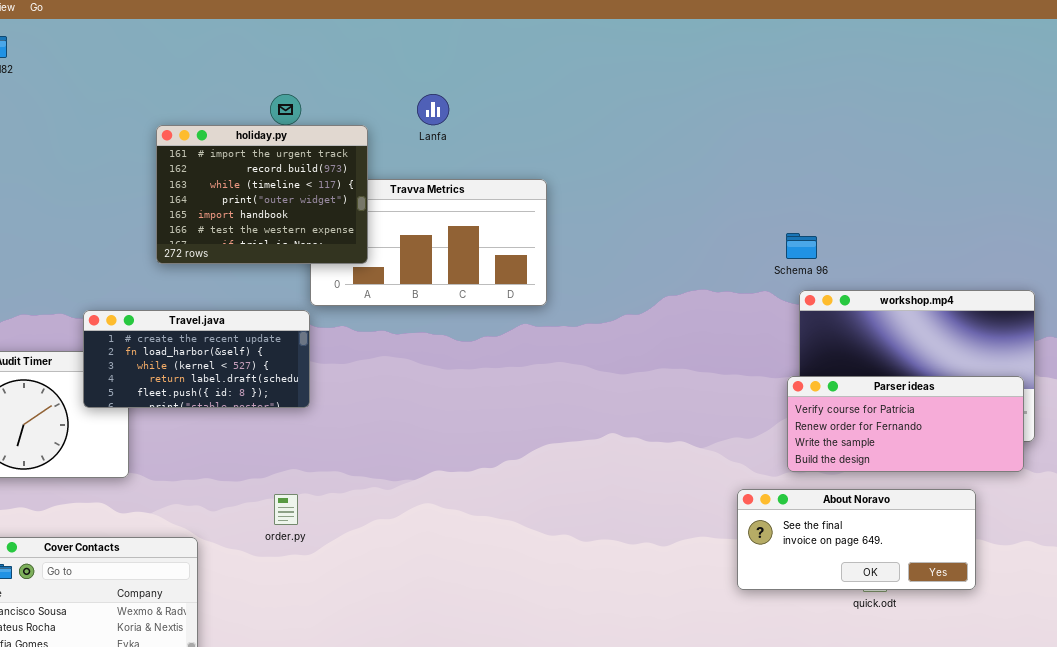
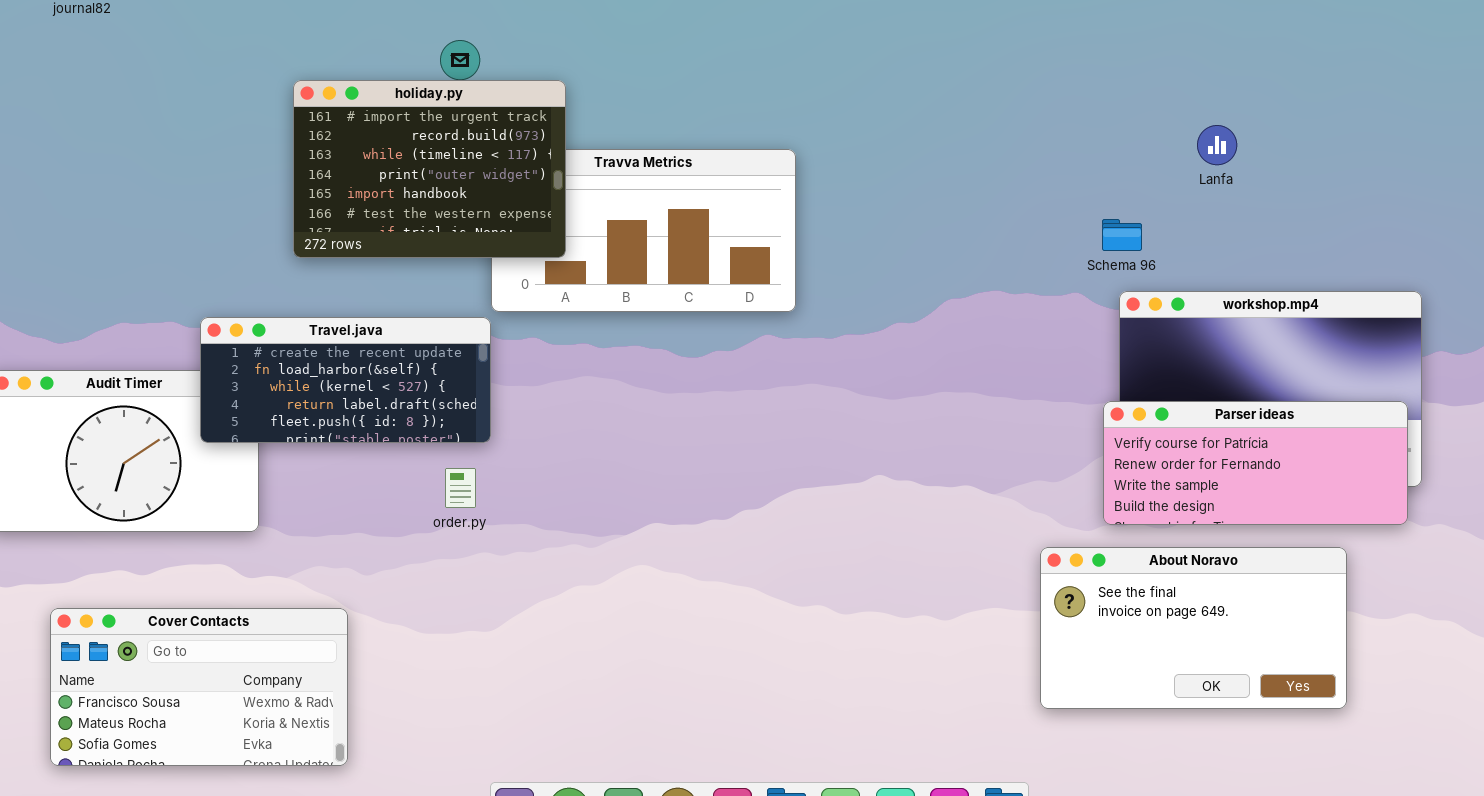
Lanfa: [417,94,449,125] -> [1197,125,1237,165], moved
About Noravo: [737,489,976,590] -> [1040,547,1347,709], resized
order.py: [274,494,298,525] -> [445,468,476,508], moved

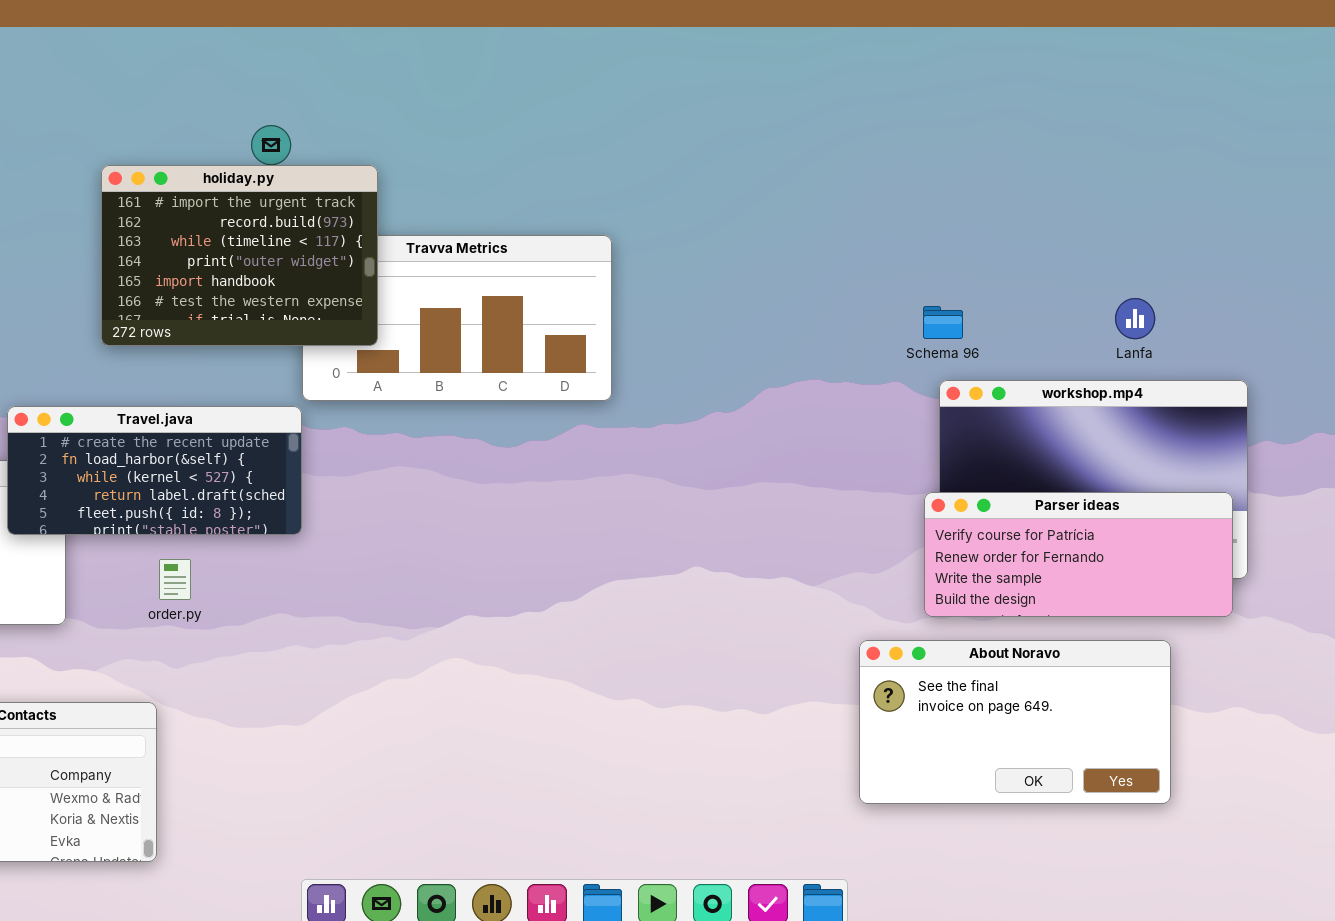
Lanfa: [1197,125,1237,165] -> [1115,298,1155,339], moved
order.py: [445,468,476,508] -> [159,559,191,600], moved

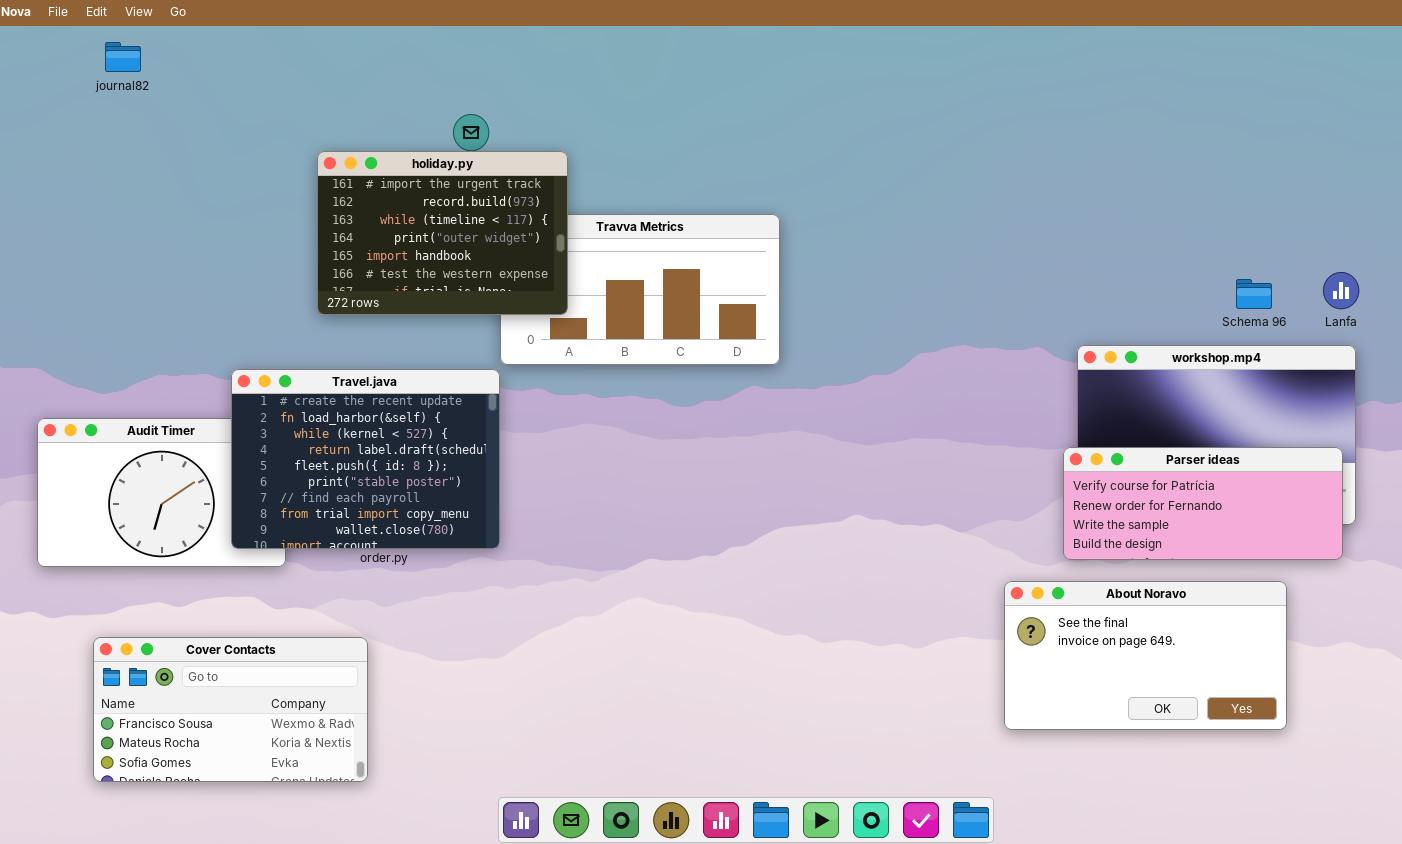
Lanfa: [1115,298,1155,339] -> [1323,272,1359,309], moved
Schema 96: [923,306,963,339] -> [1236,279,1272,309], moved
Travel.java: [7,406,302,535] -> [231,369,500,549], resized

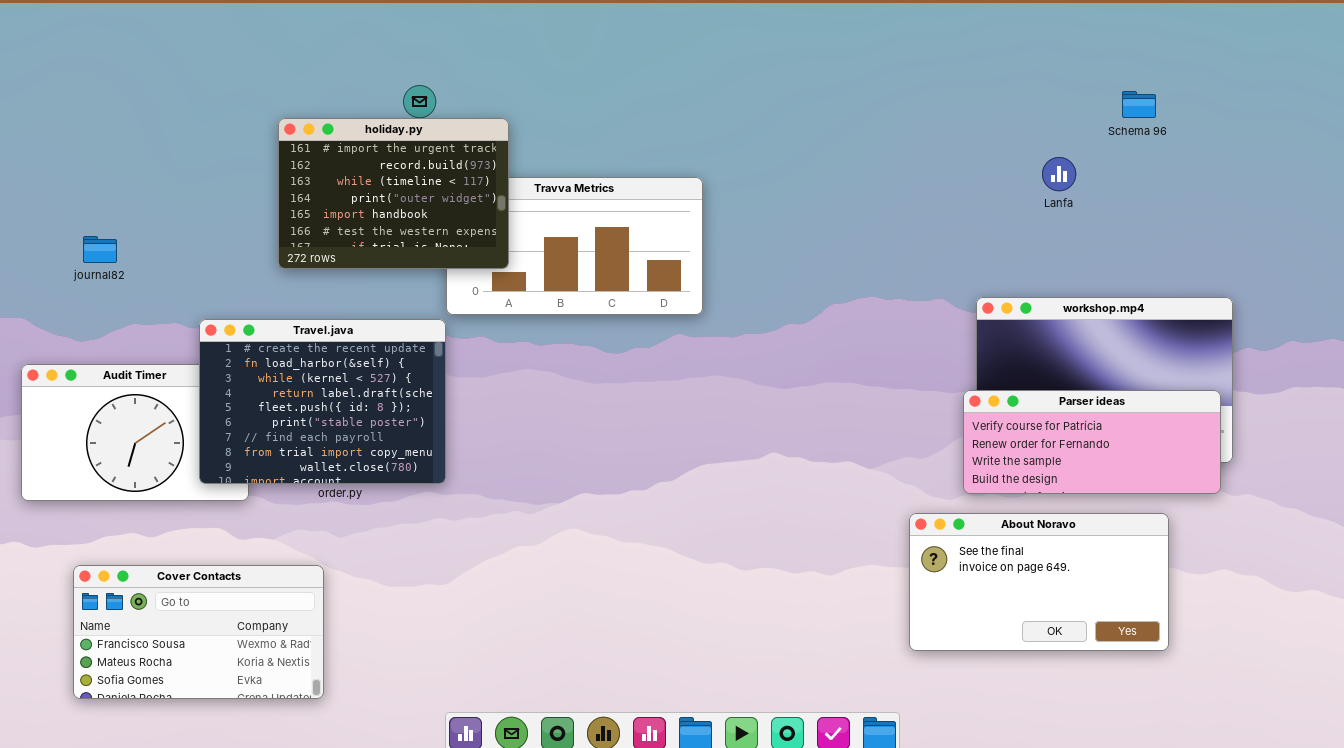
journal82: [105,42,141,72] -> [83,236,117,263], moved
Lanfa: [1323,272,1359,309] -> [1042,157,1076,191], moved
Schema 96: [1236,279,1272,309] -> [1122,91,1156,118], moved

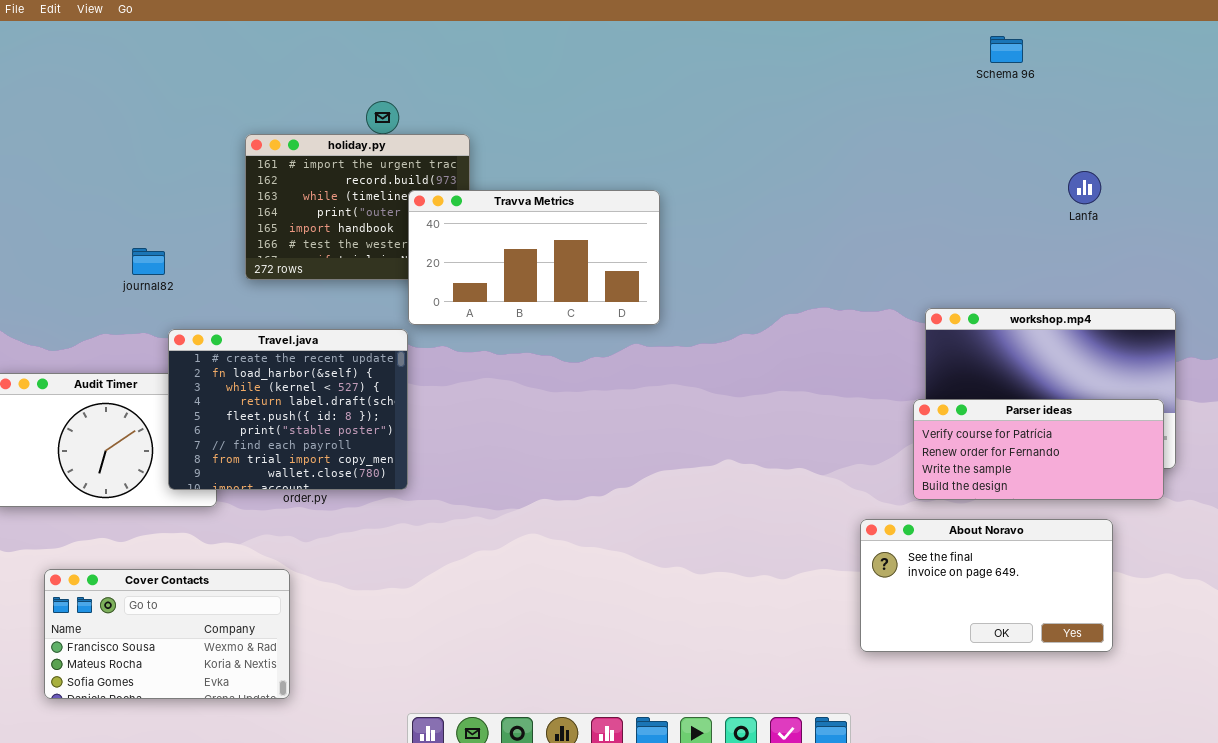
Schema 96: [1122,91,1156,118] -> [990,36,1023,63], moved
Lanfa: [1042,157,1076,191] -> [1068,171,1101,204], moved
Travva Metrics: [446,177,703,315] -> [408,190,660,325], raised
journal82: [83,236,117,263] -> [132,248,165,275], moved

